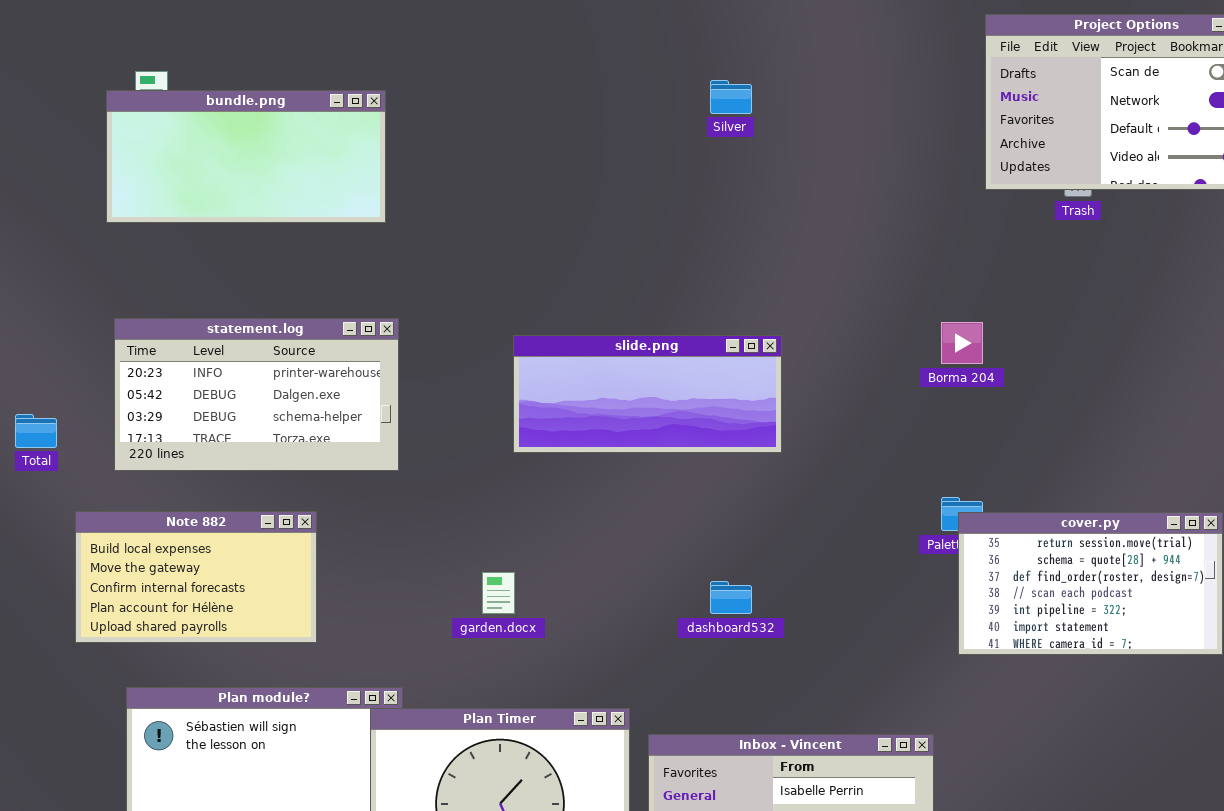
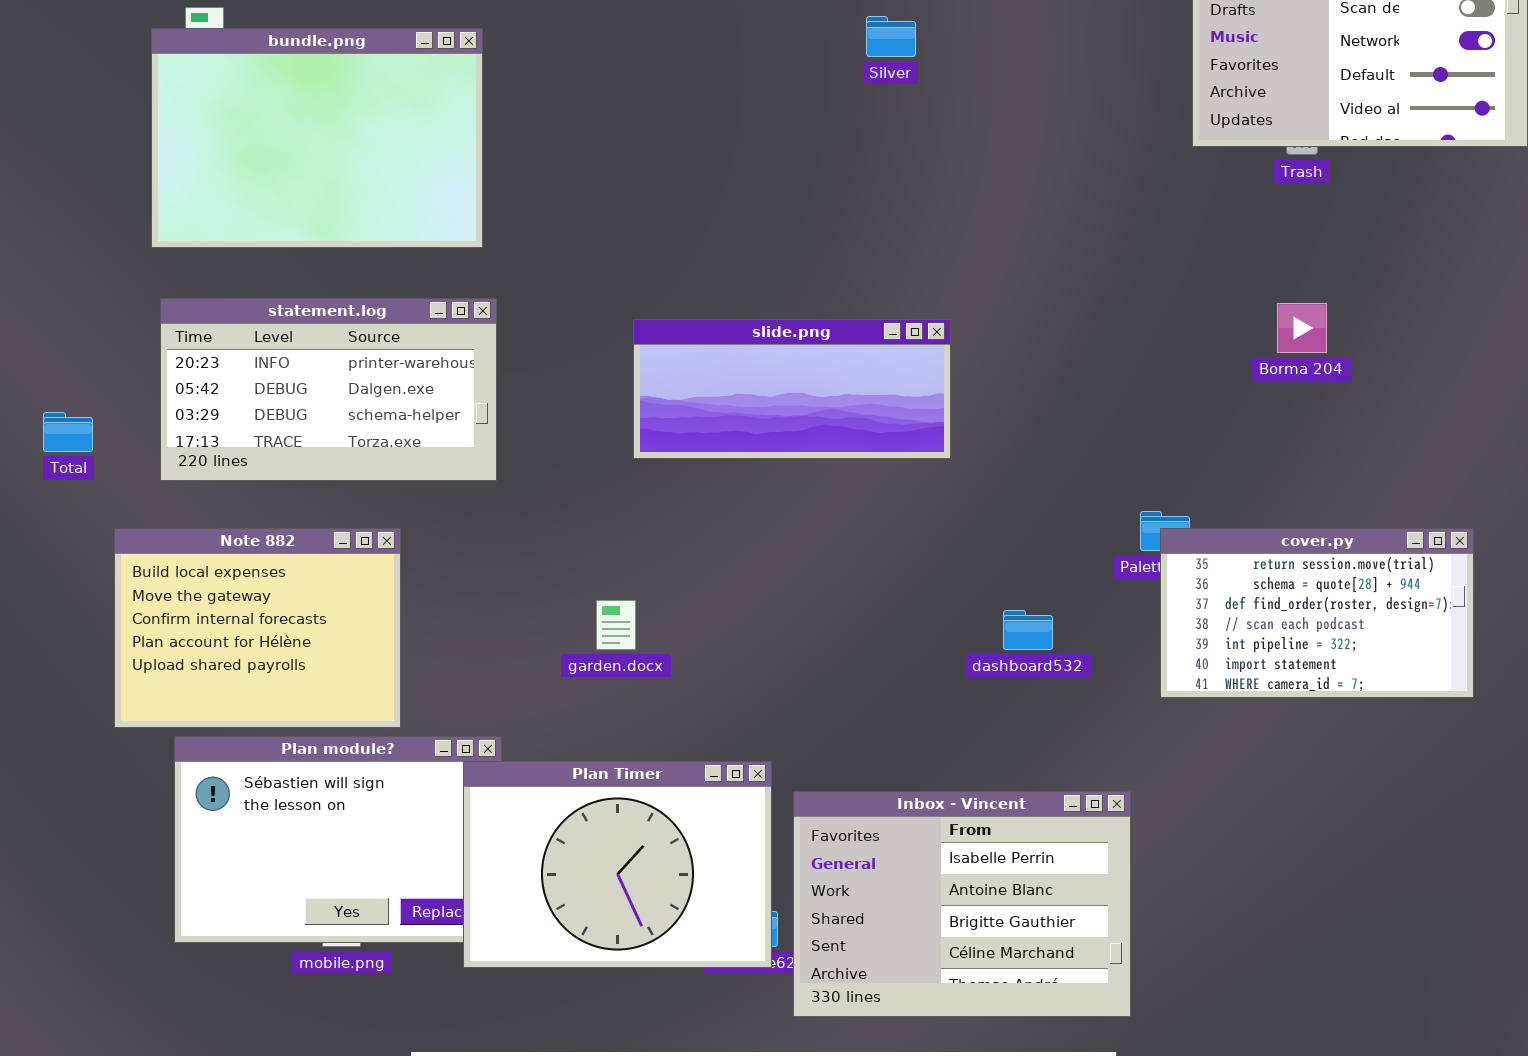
bundle.png: [106,90,386,223] -> [151,28,483,248], resized
Borma 204: [941,322,983,364] -> [1277,303,1327,353], moved
Note 882: [75,511,317,643] -> [114,528,401,728], resized
dashboard532: [710,581,752,614] -> [1003,610,1053,650], moved

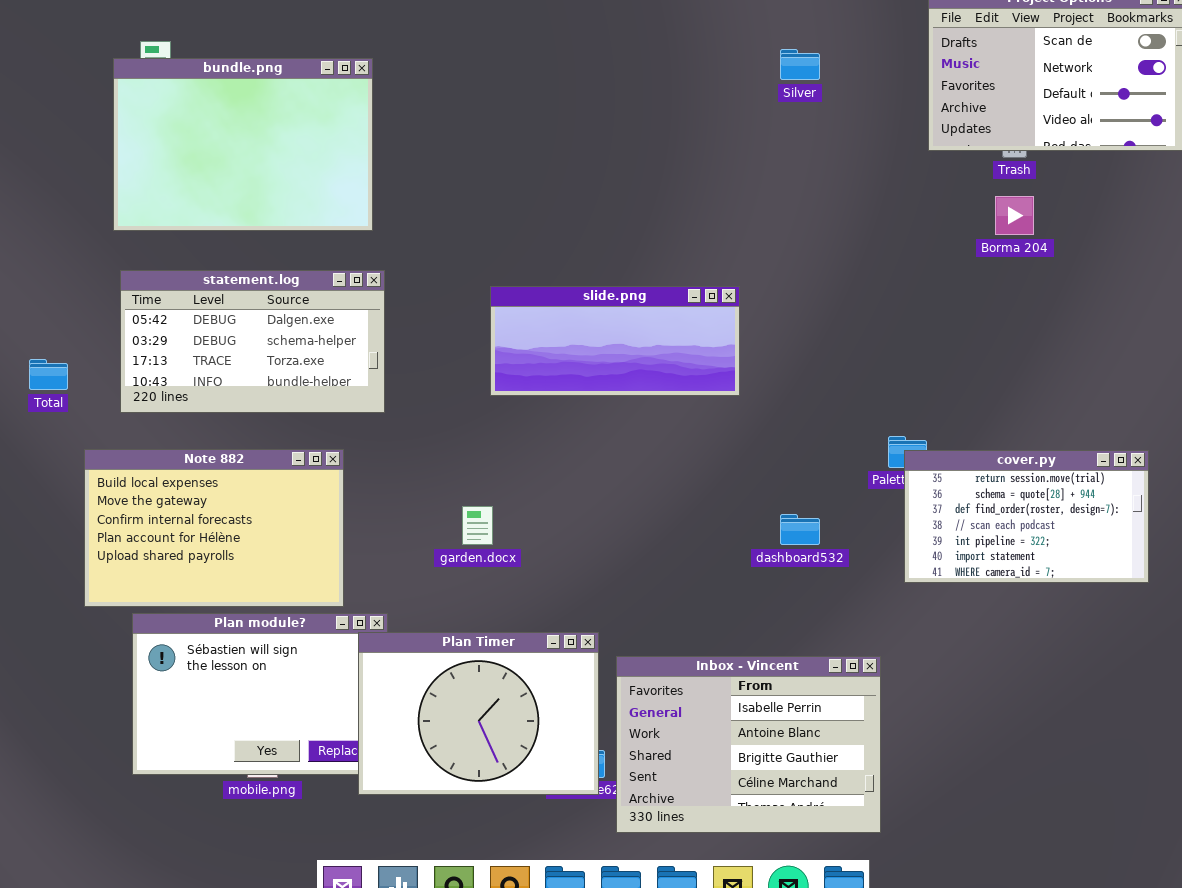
Silver: [866,16,916,57] -> [780,49,820,80], moved
statement.log: [160,298,497,481] -> [120,270,385,413], scrolled down 1 row
Borma 204: [1277,303,1327,353] -> [995,196,1034,235], moved
Note 882: [114,528,401,728] -> [84,449,344,607], resized

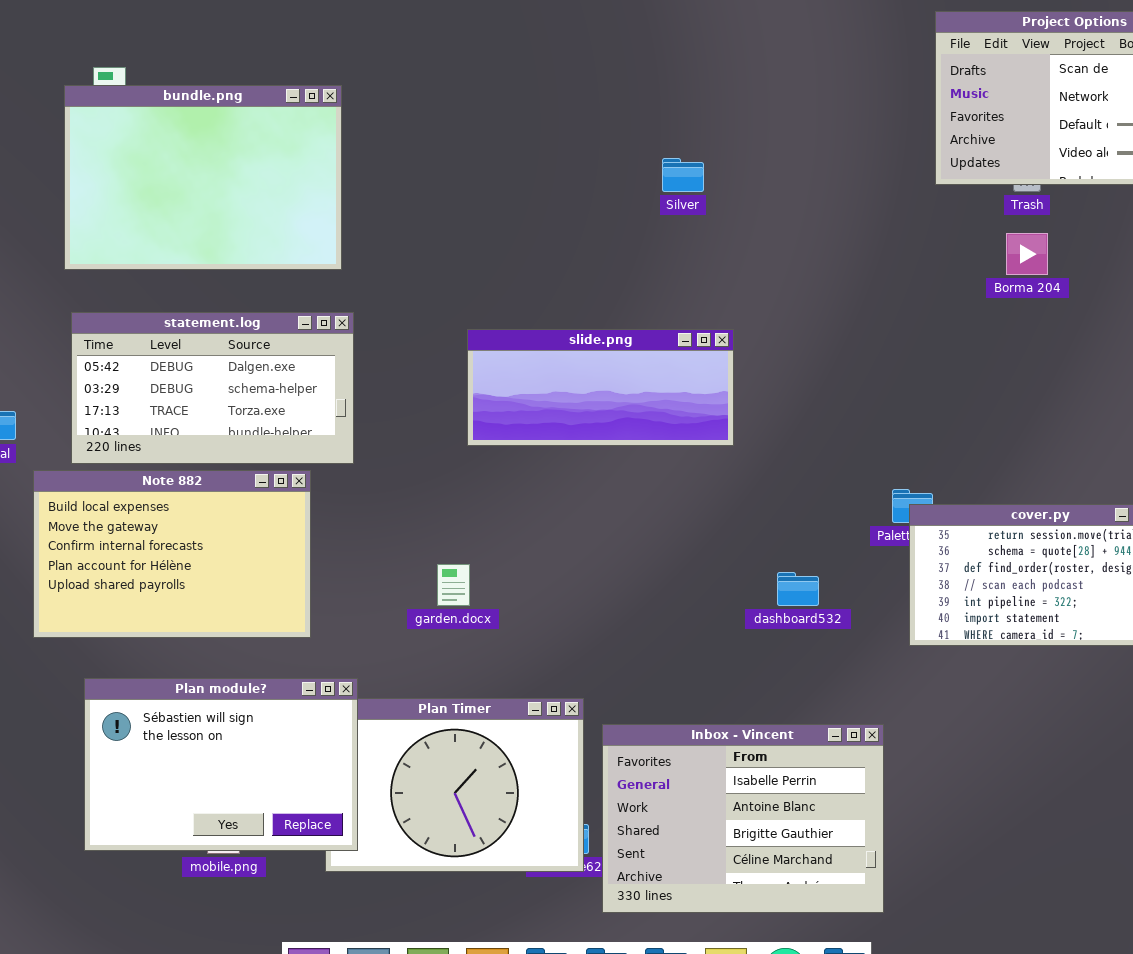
Silver: [780,49,820,80] -> [662,158,704,192], moved
Note 882: [84,449,344,607] -> [33,470,311,638], moved
Plan module?: [132,613,388,775] -> [84,678,358,851], raised

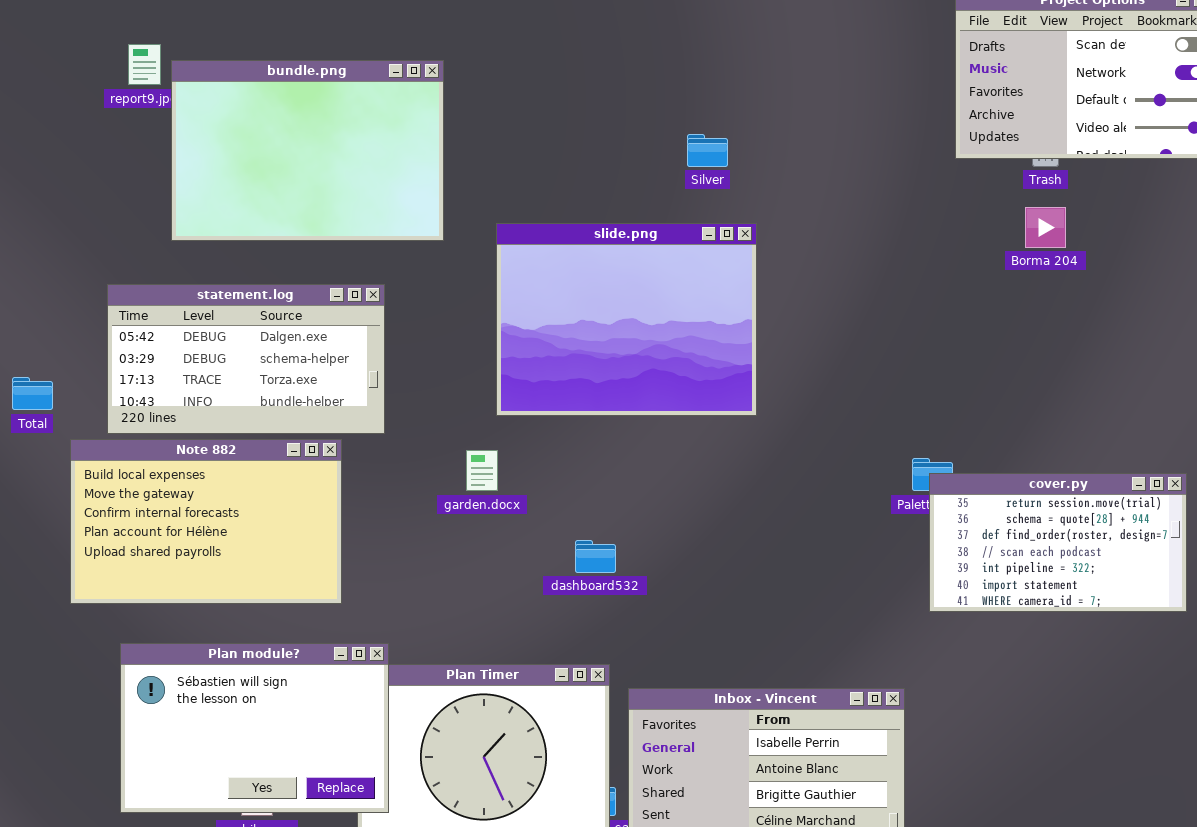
bundle.png: [64,85,342,270] -> [171,60,444,241], moved
slide.png: [467,329,734,446] -> [496,223,757,416], resized
garden.docx: [437,564,470,606] -> [466,450,498,491], moved
dashboard532: [777,572,819,606] -> [575,540,616,573], moved

